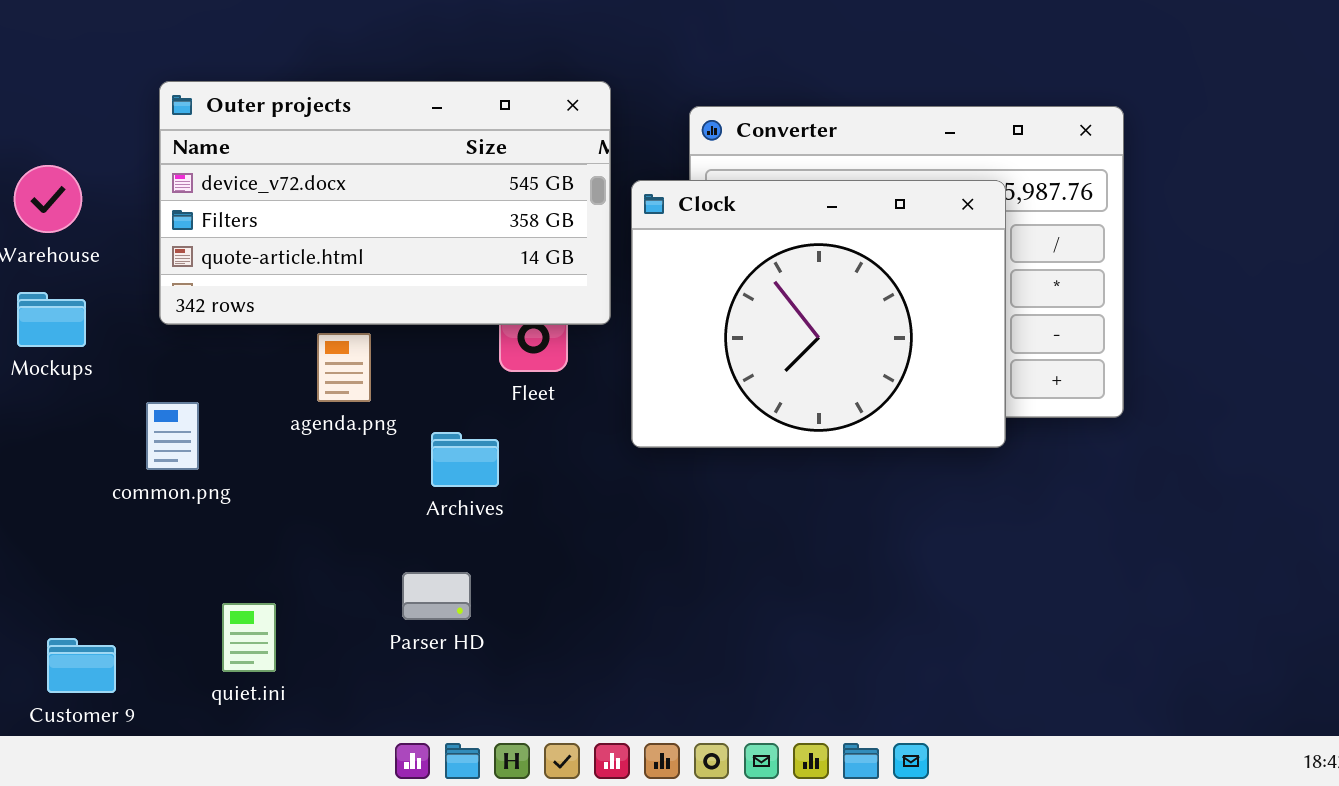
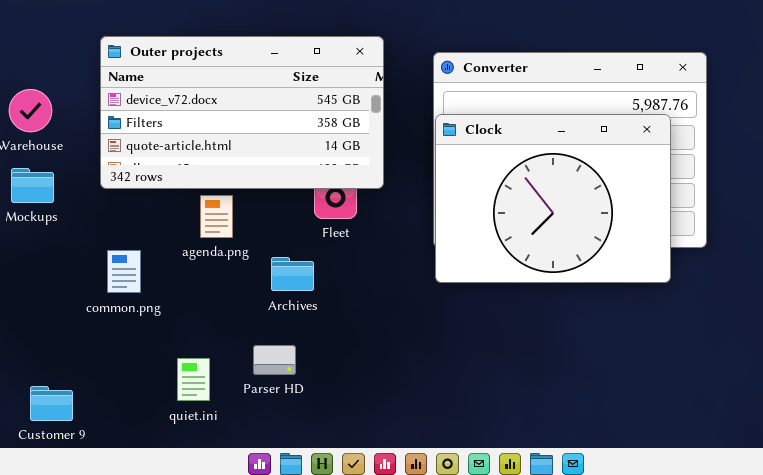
Clock: [631,180,1006,448] -> [435,114,671,283], moved
common.png: [146,402,199,470] -> [107,250,141,293], moved
quiet.ini: [222,603,276,672] -> [177,358,210,401], moved

